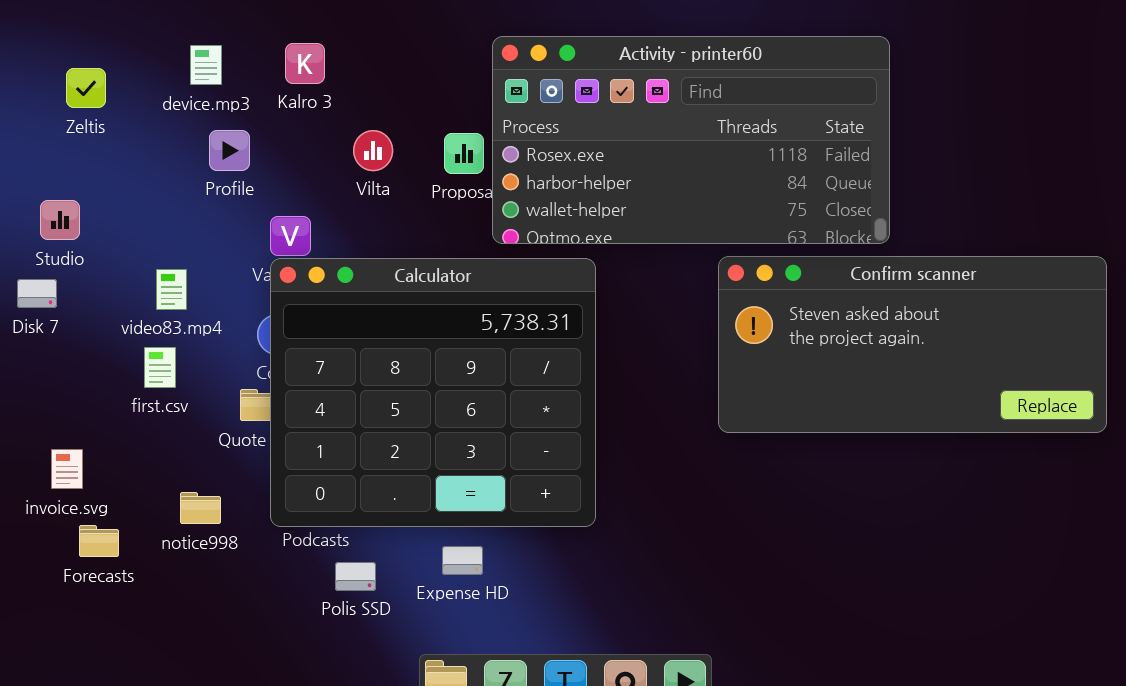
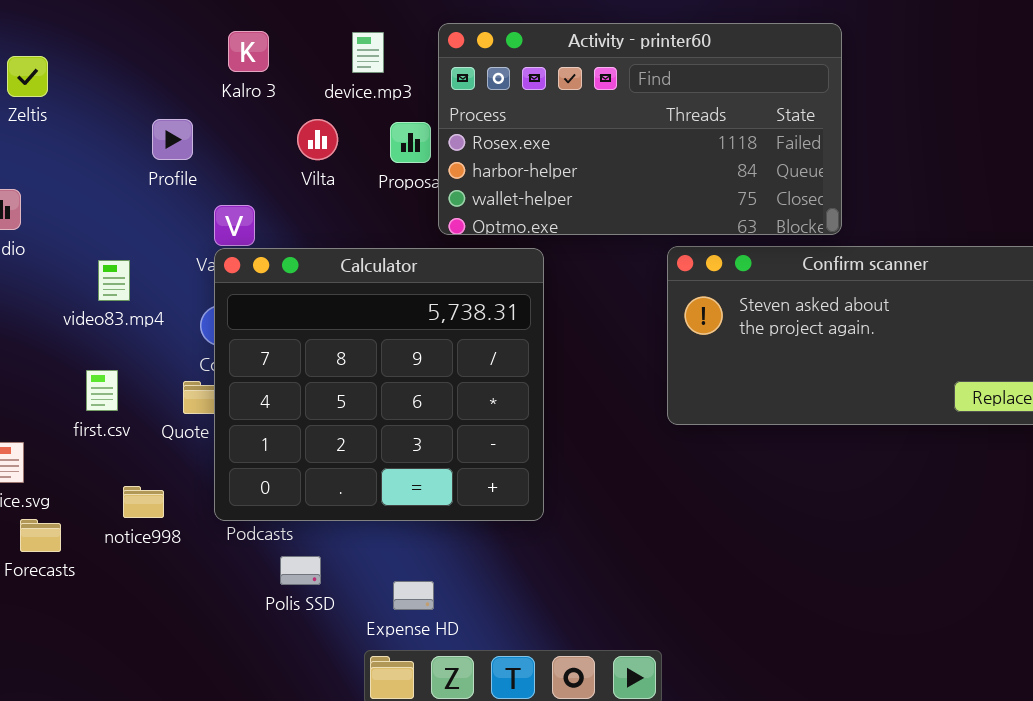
device.mp3: [190,45,222,85] -> [352,32,384,73], moved
first.csv: [144,347,176,388] -> [86,370,118,411], moved
Expense HD: [442,546,483,575] -> [393,581,434,610], moved

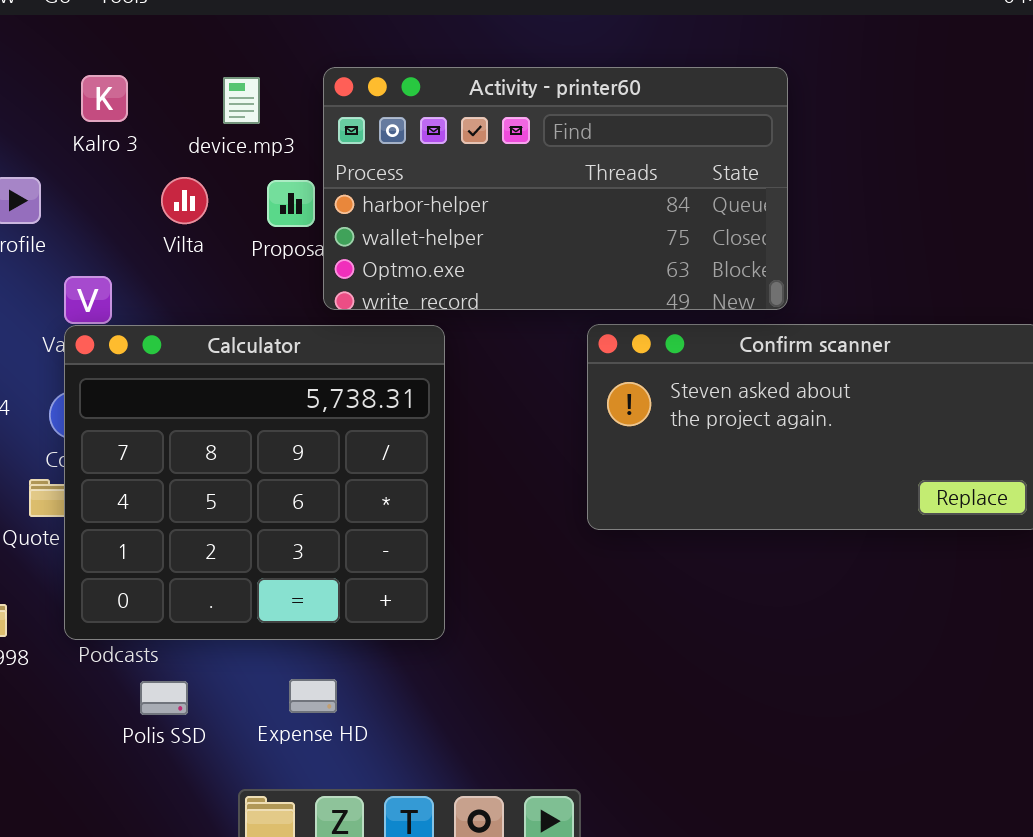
Activity - printer60: [438,23,842,235] -> [323,67,788,310], scrolled down 1 row
Expense HD: [393,581,434,610] -> [289,679,337,713], moved

